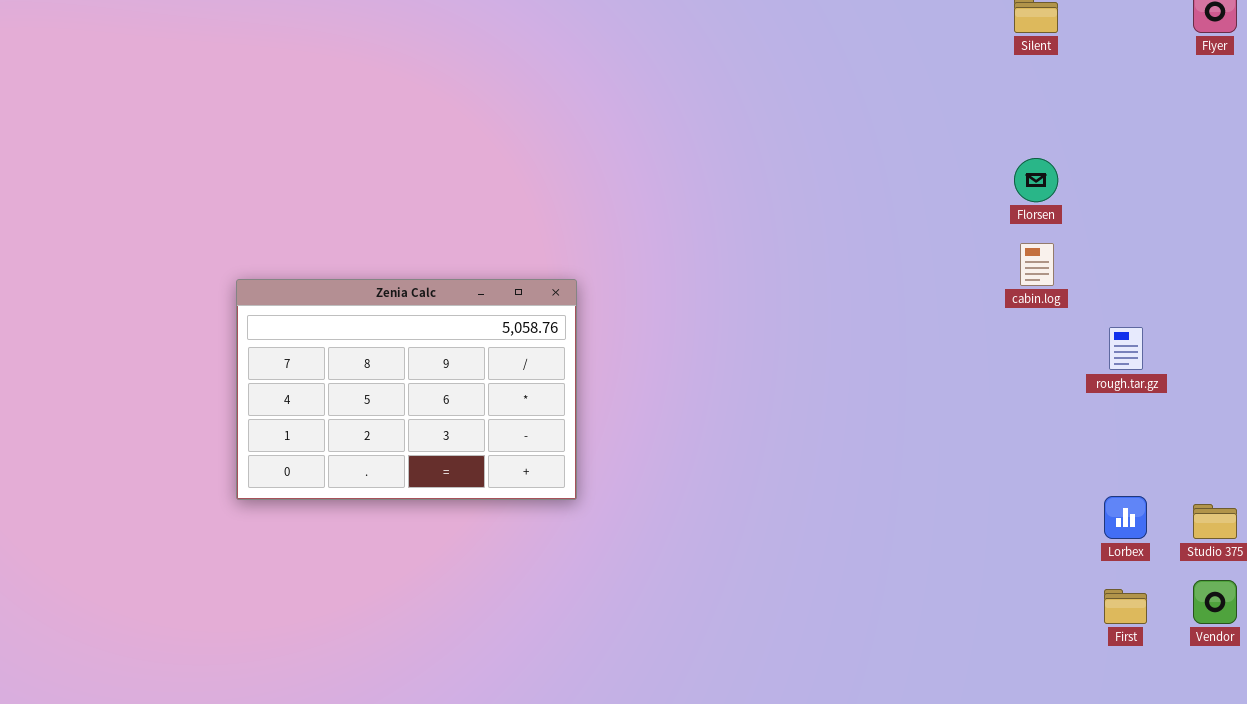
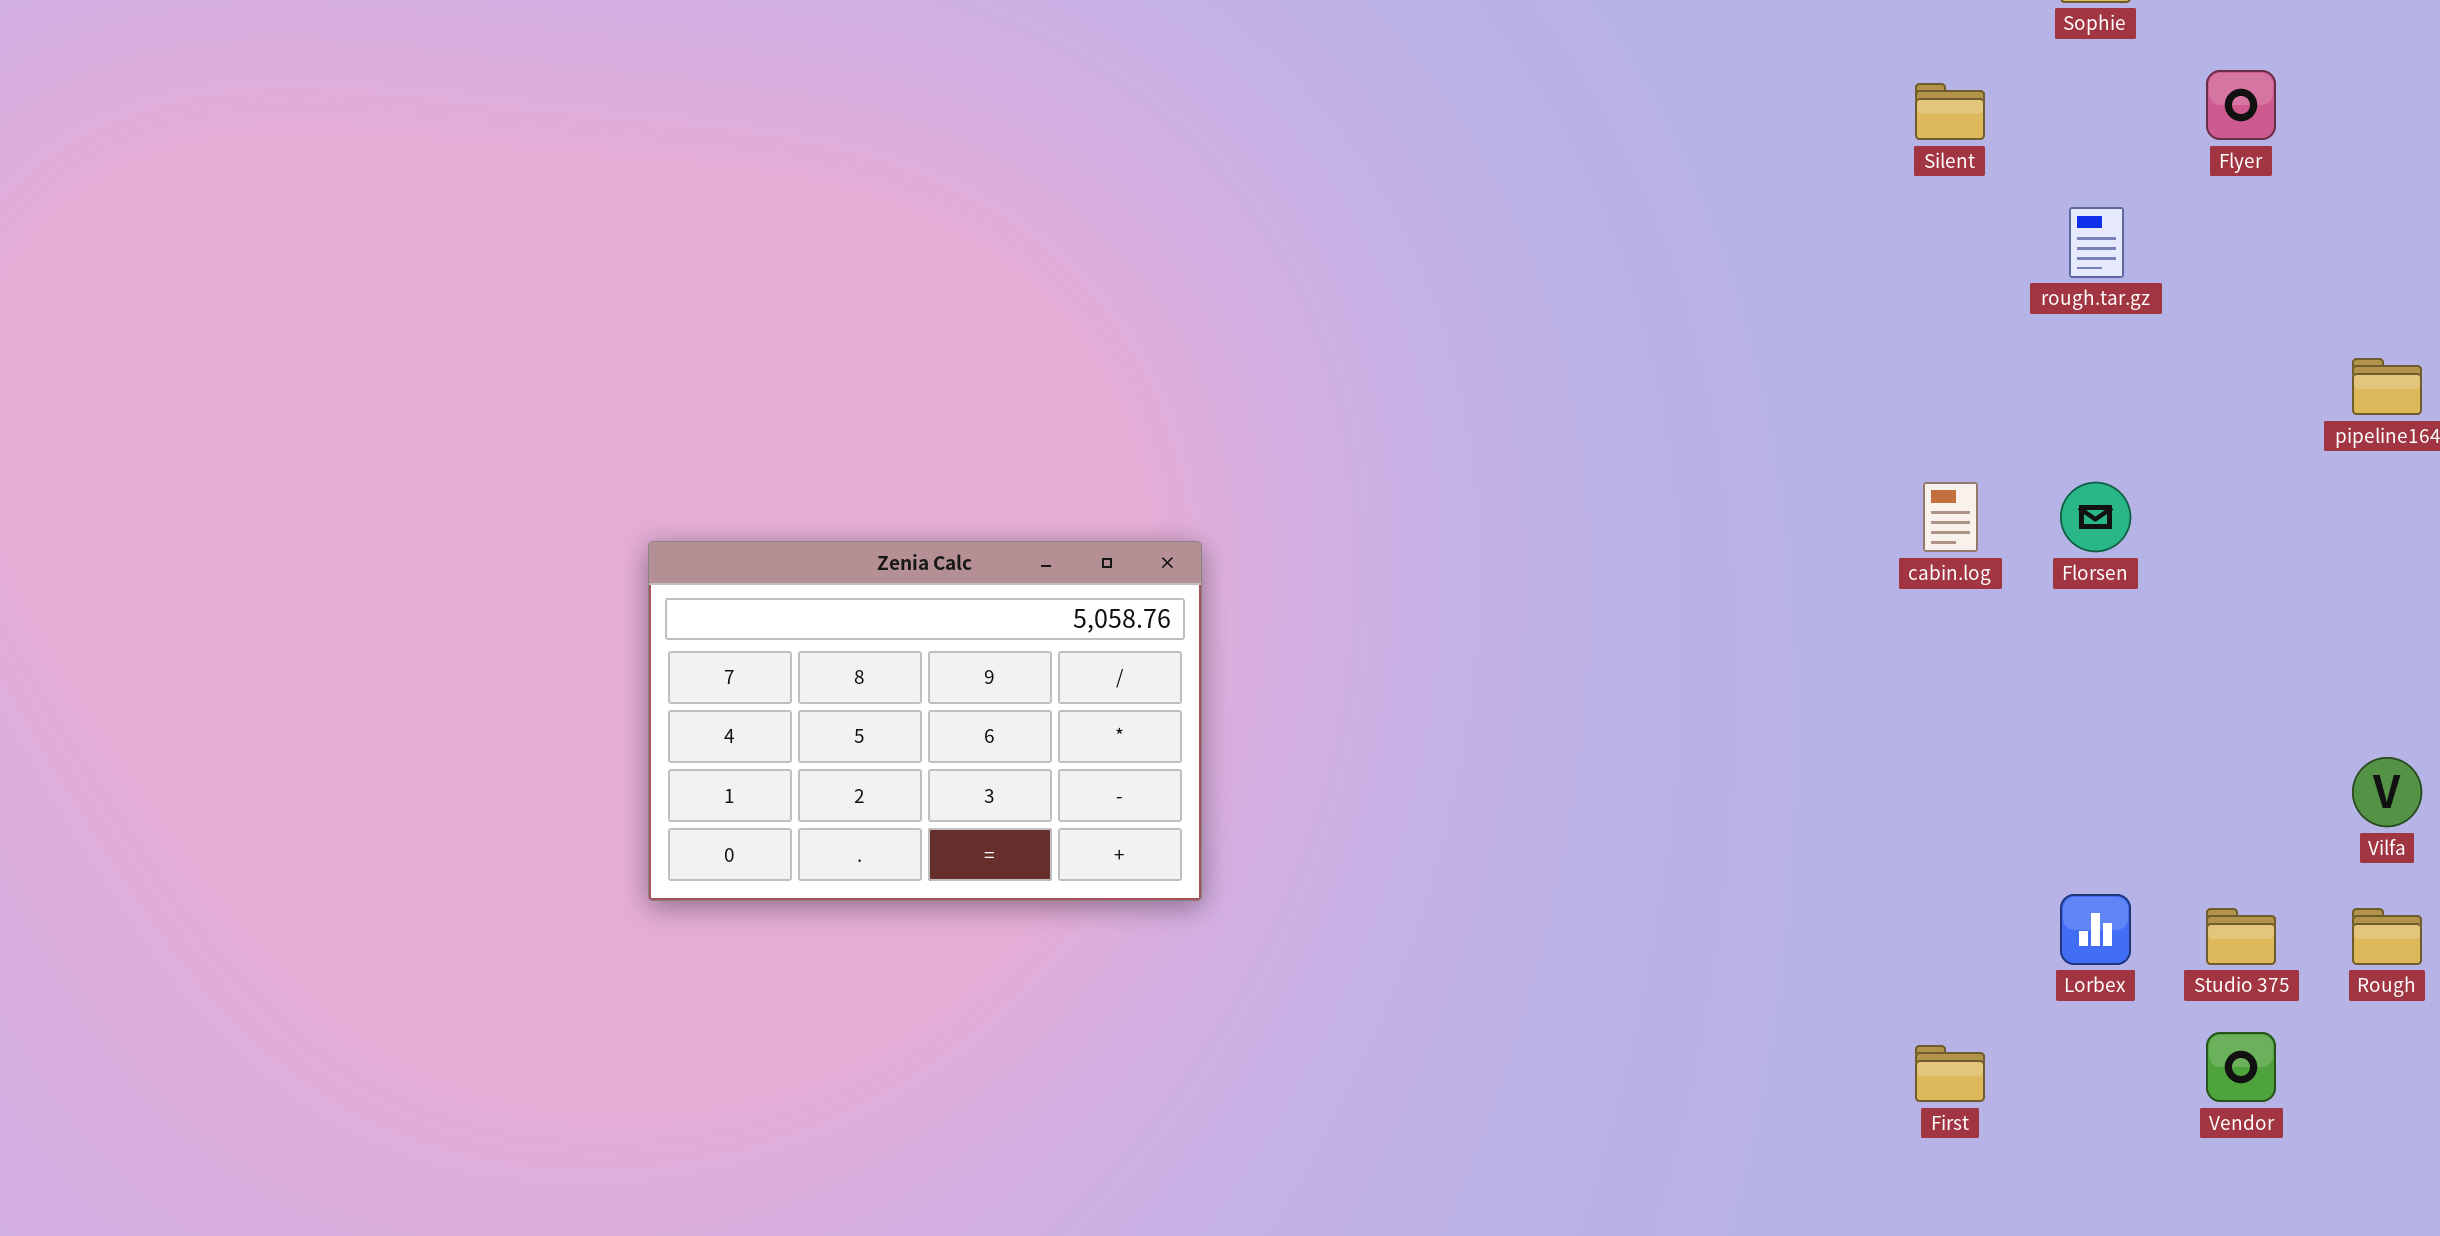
Florsen: [1014,158,1058,202] -> [2060,482,2131,552], moved
rough.tar.gz: [1109,327,1143,370] -> [2069,207,2124,278], moved
First: [1104,589,1147,624] -> [1915,1045,1985,1102], moved

